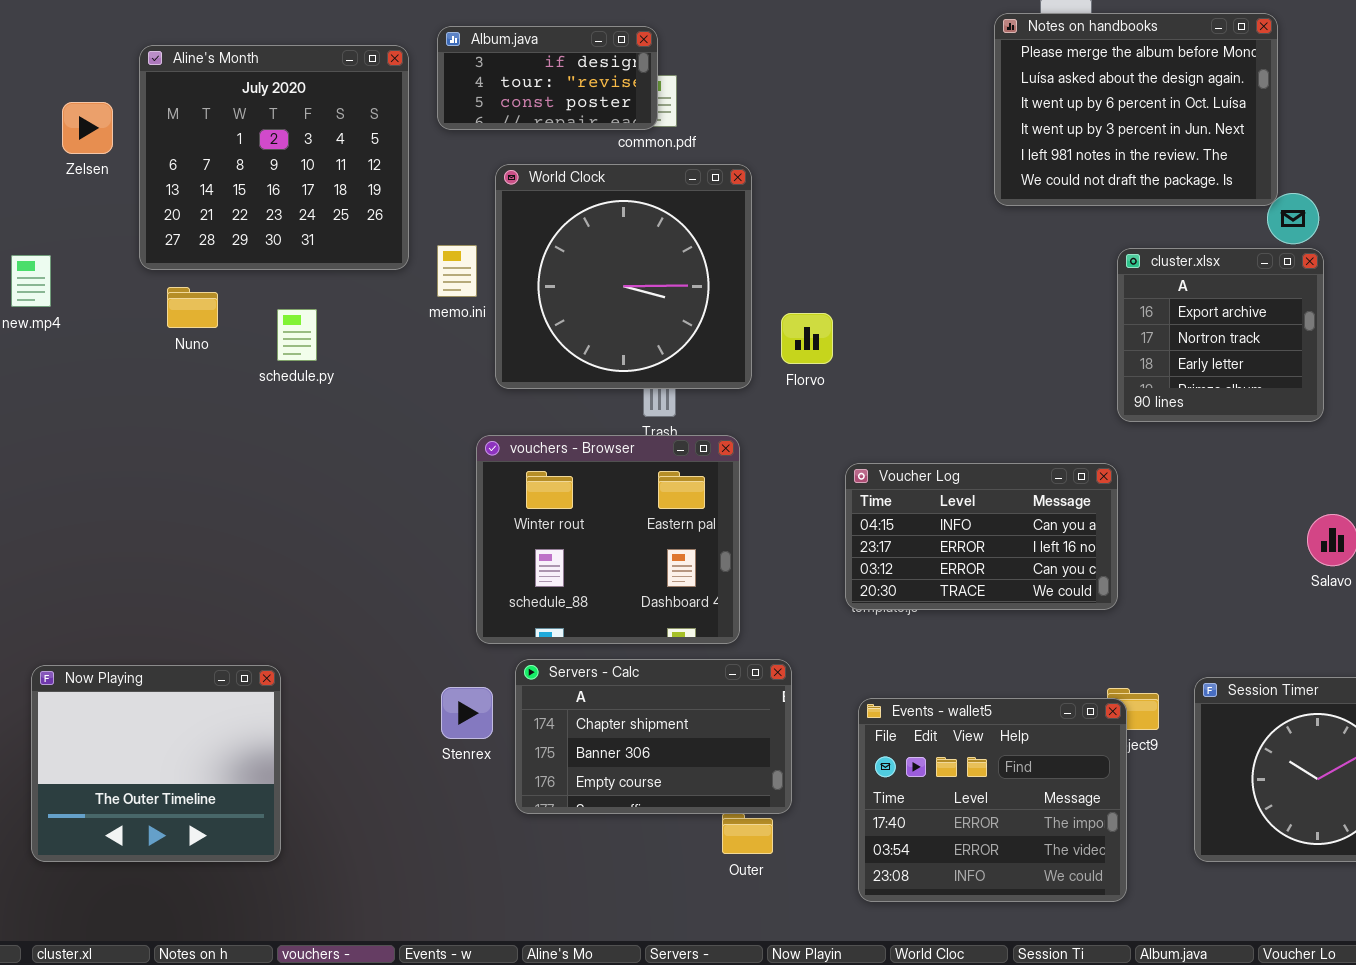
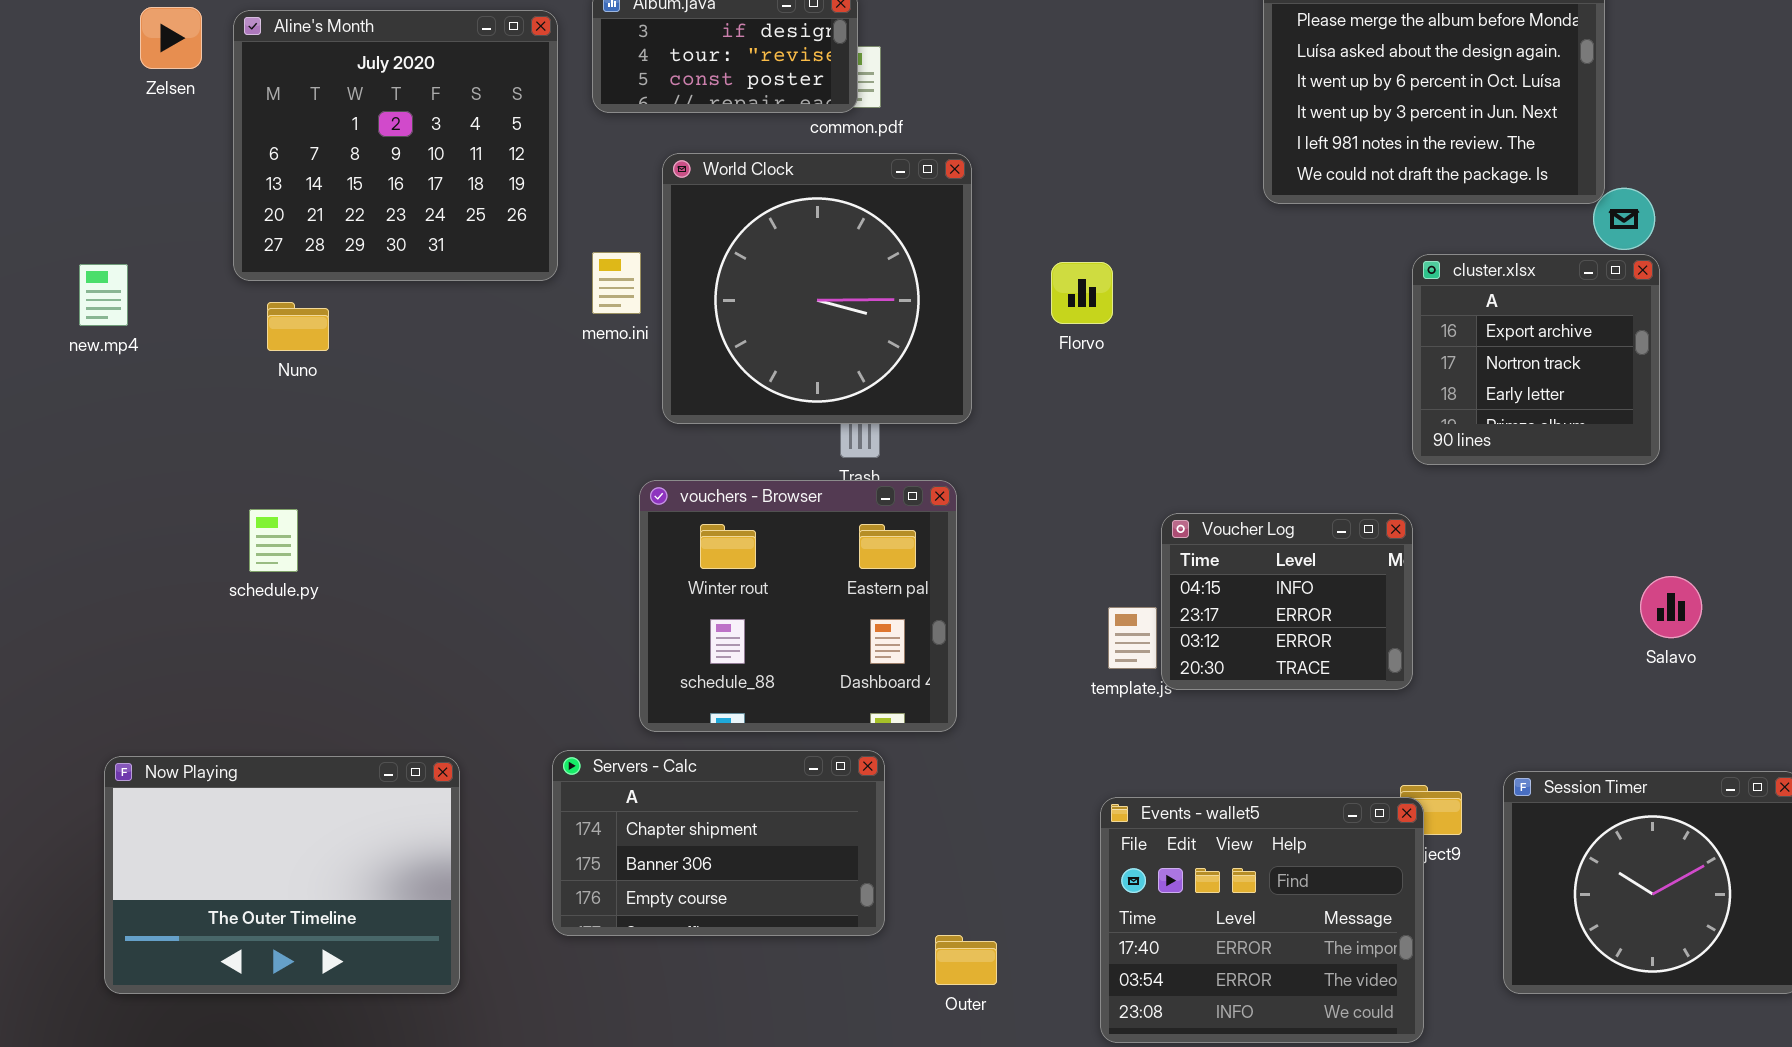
Zelsen: [62,102,113,154] -> [140,7,202,69], moved
schedule.py: [277,309,317,361] -> [249,509,298,572], moved
Florvo: [781,313,833,364] -> [1051,262,1113,324], moved
Voucher Log: [845,463,1118,610] -> [1161,513,1413,690], resized
Servers - Calc: [515,659,792,814] -> [552,750,885,936], moved
Now Playing: [31,665,281,862] -> [104,756,460,994], resized

